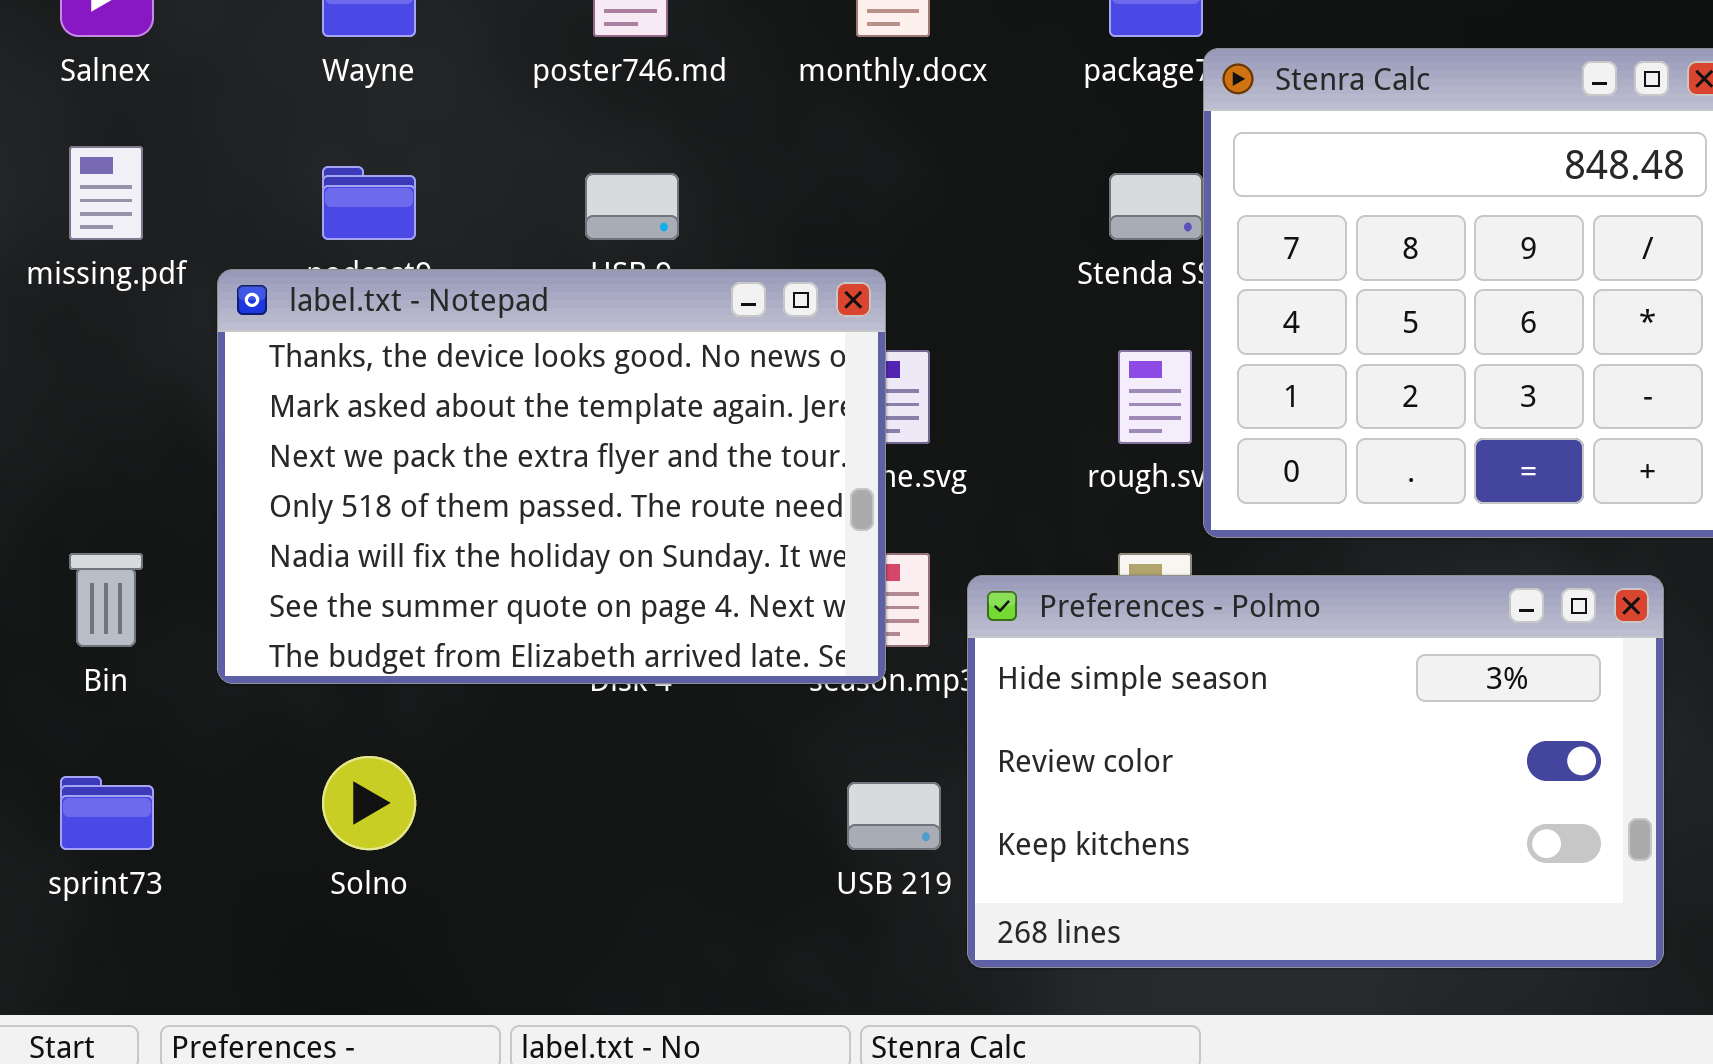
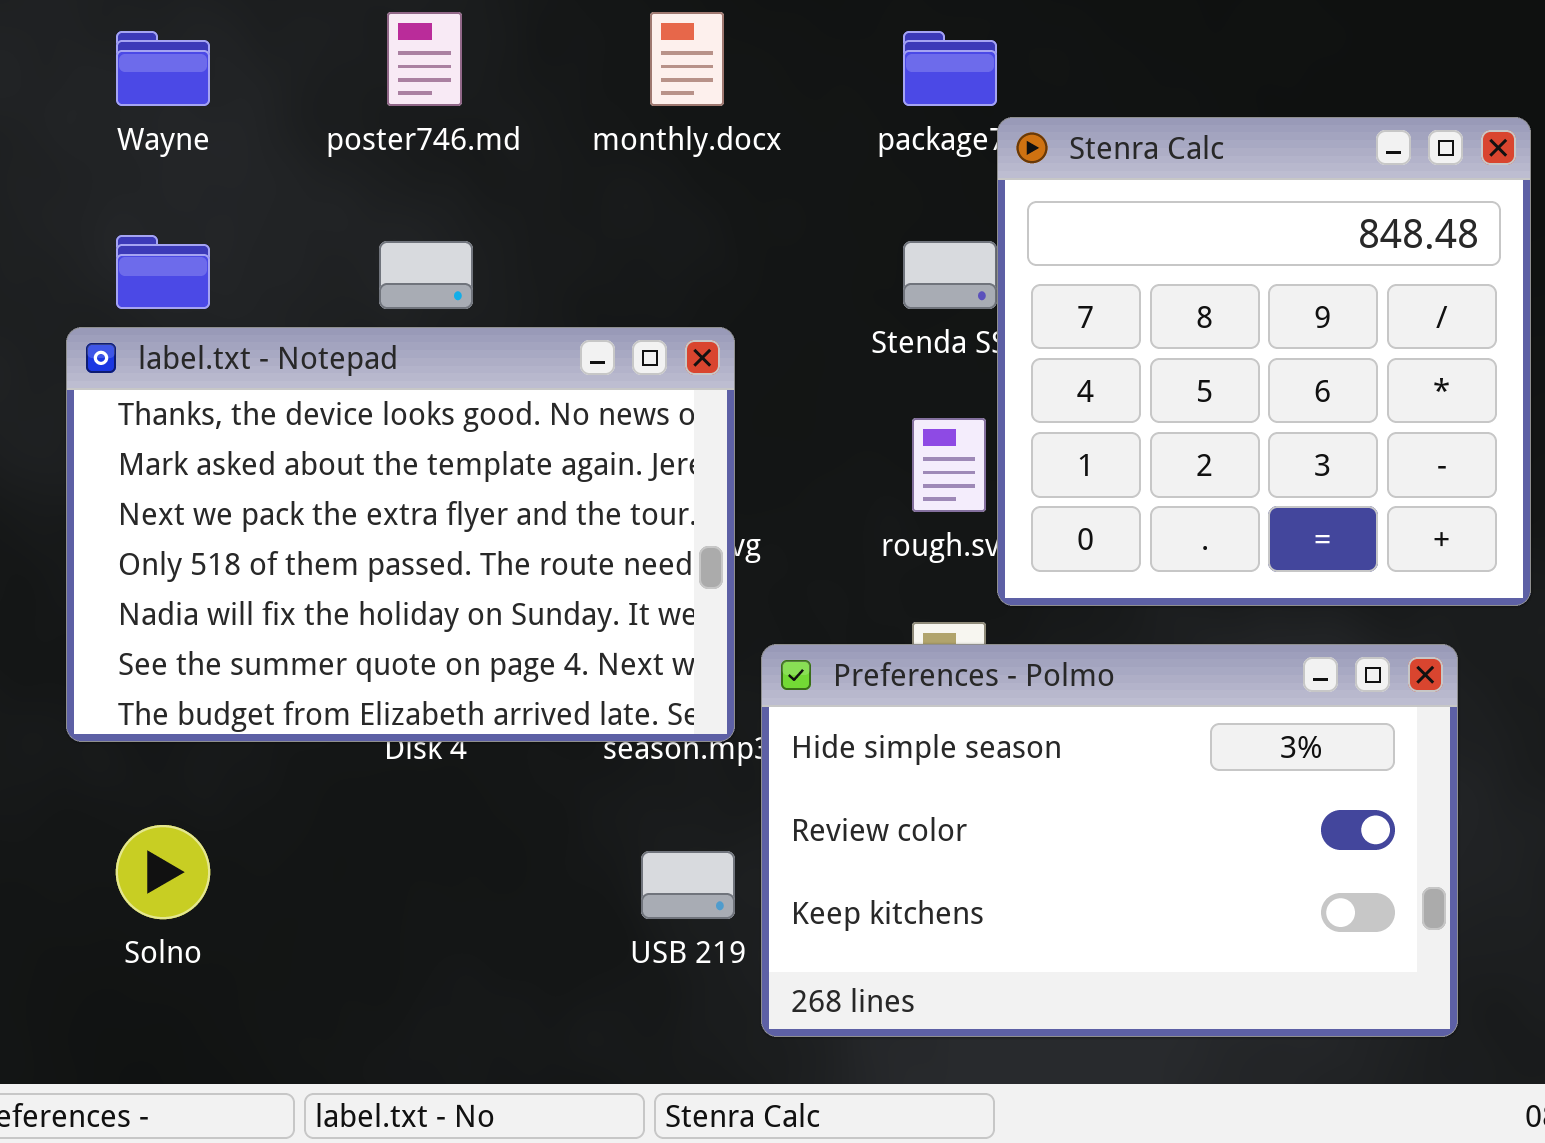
label.txt - Notepad: [217,269,886,684] -> [66,327,735,742], moved

